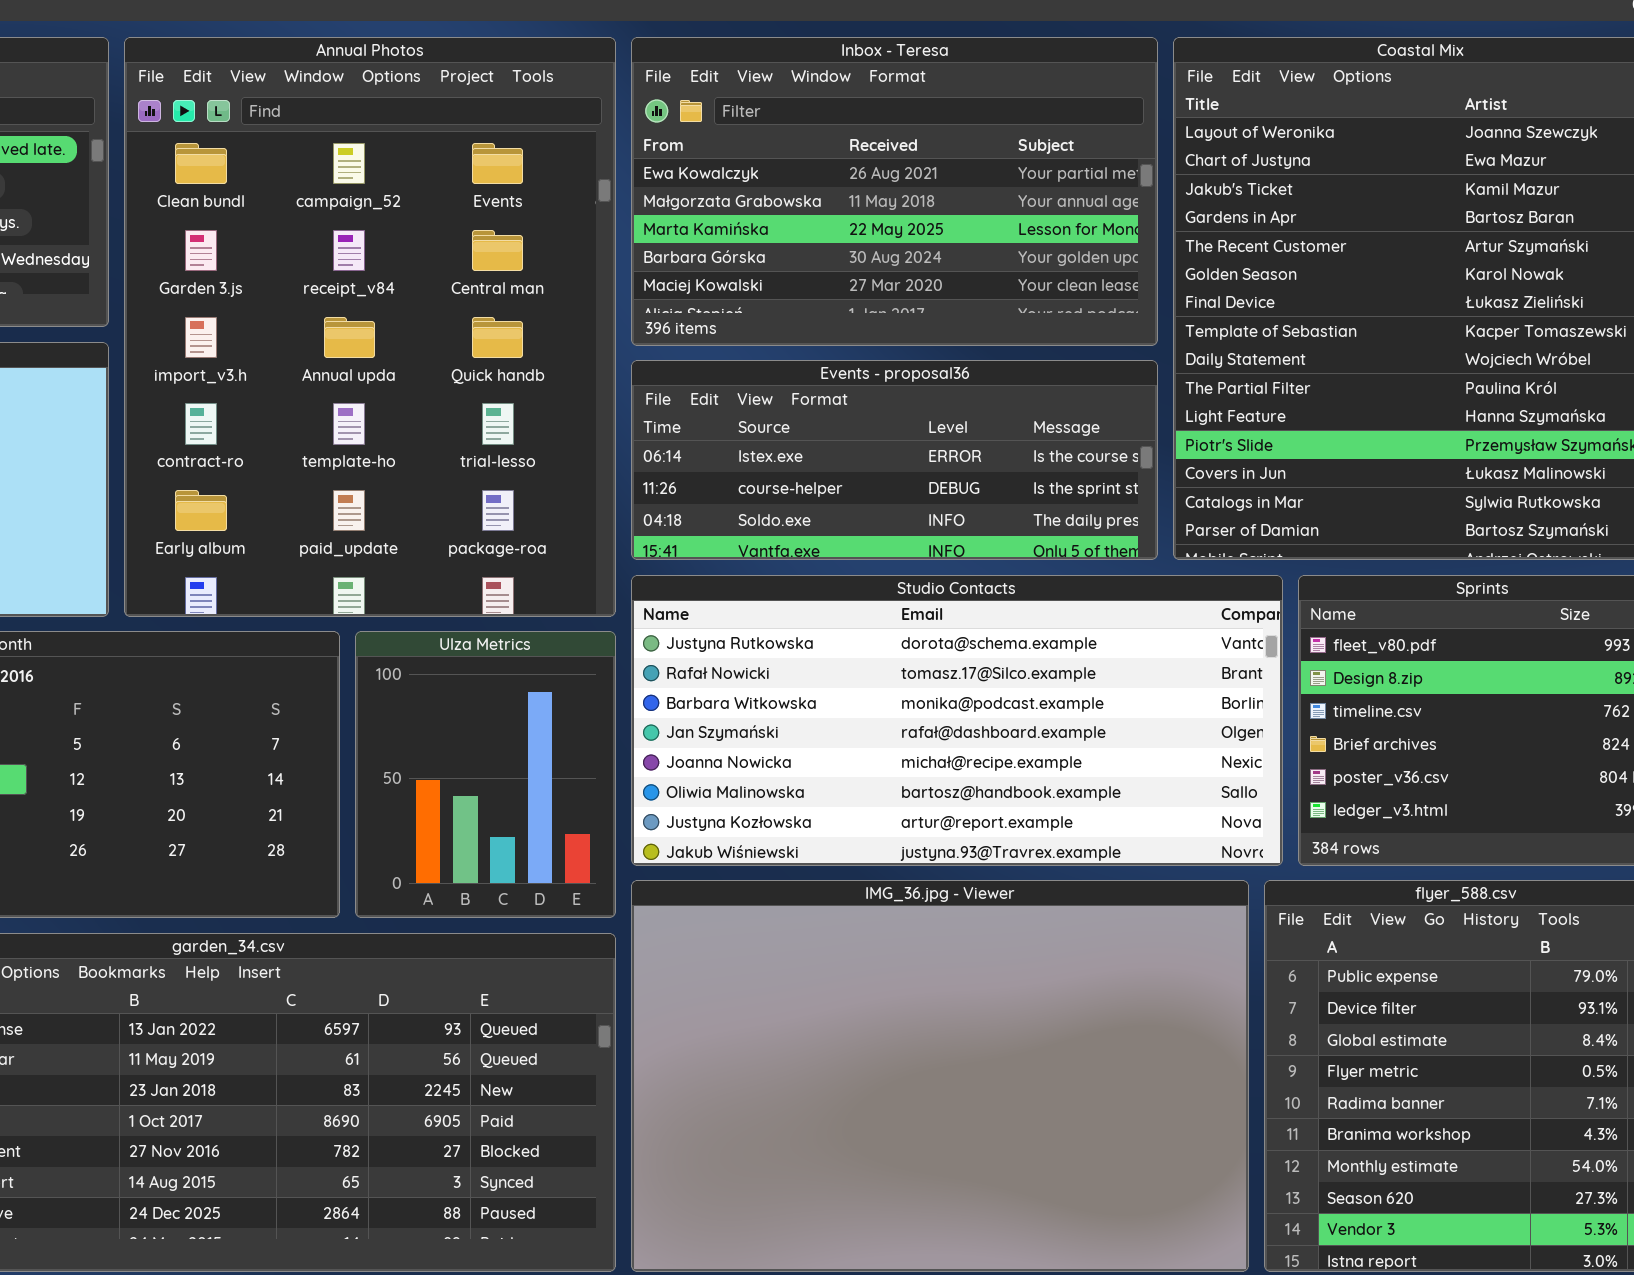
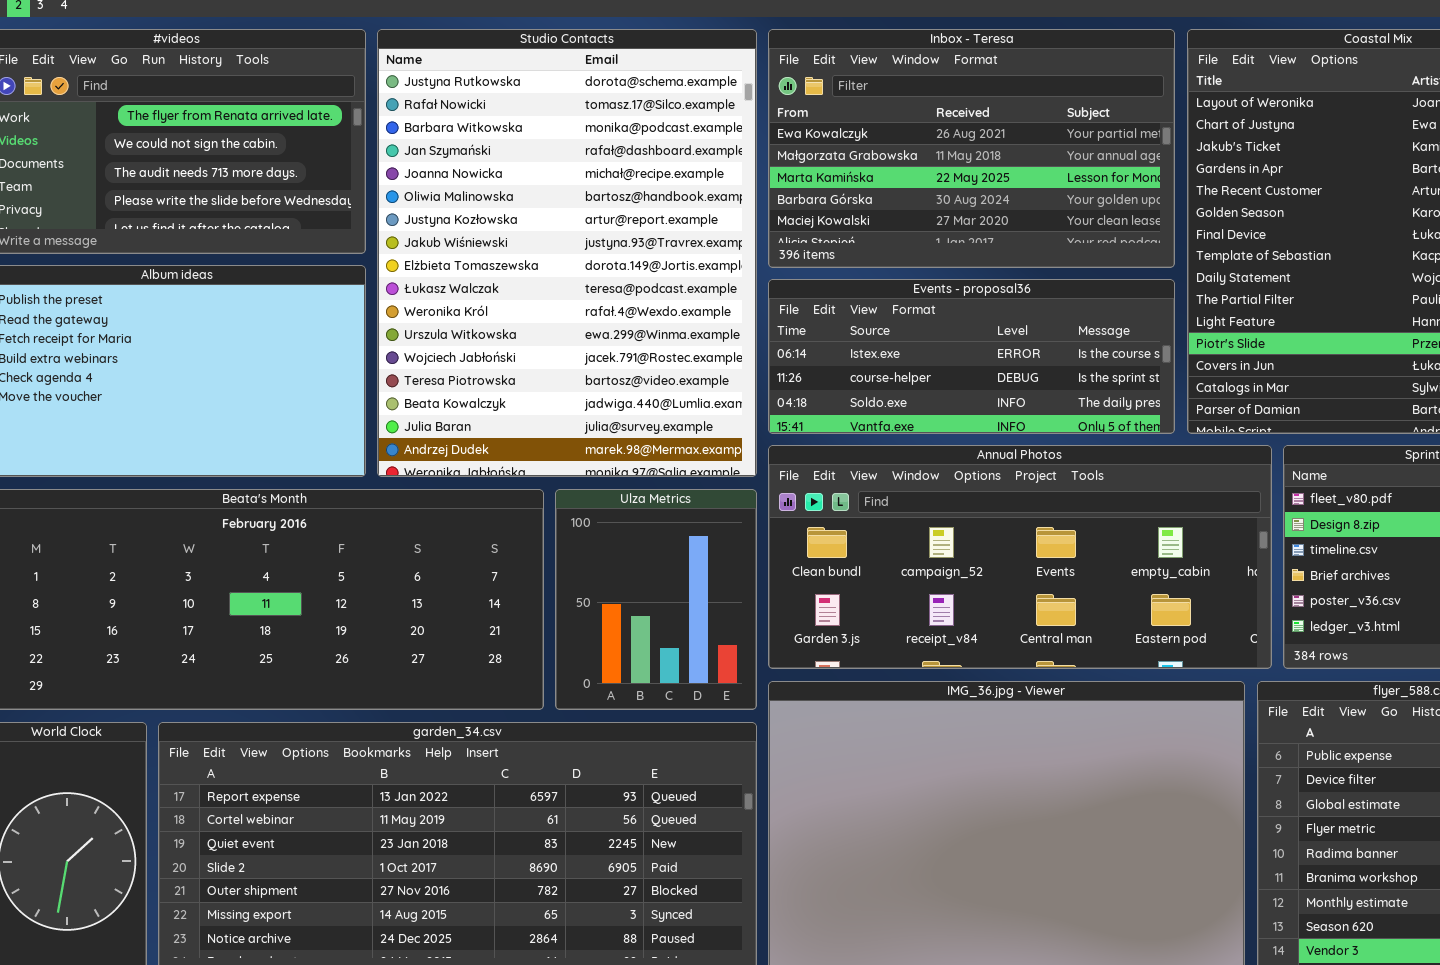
Annual Photos: [124,37,616,617] -> [768,445,1272,669], moved, resized
Studio Contacts: [631,575,1283,866] -> [377,29,757,477], moved, resized

